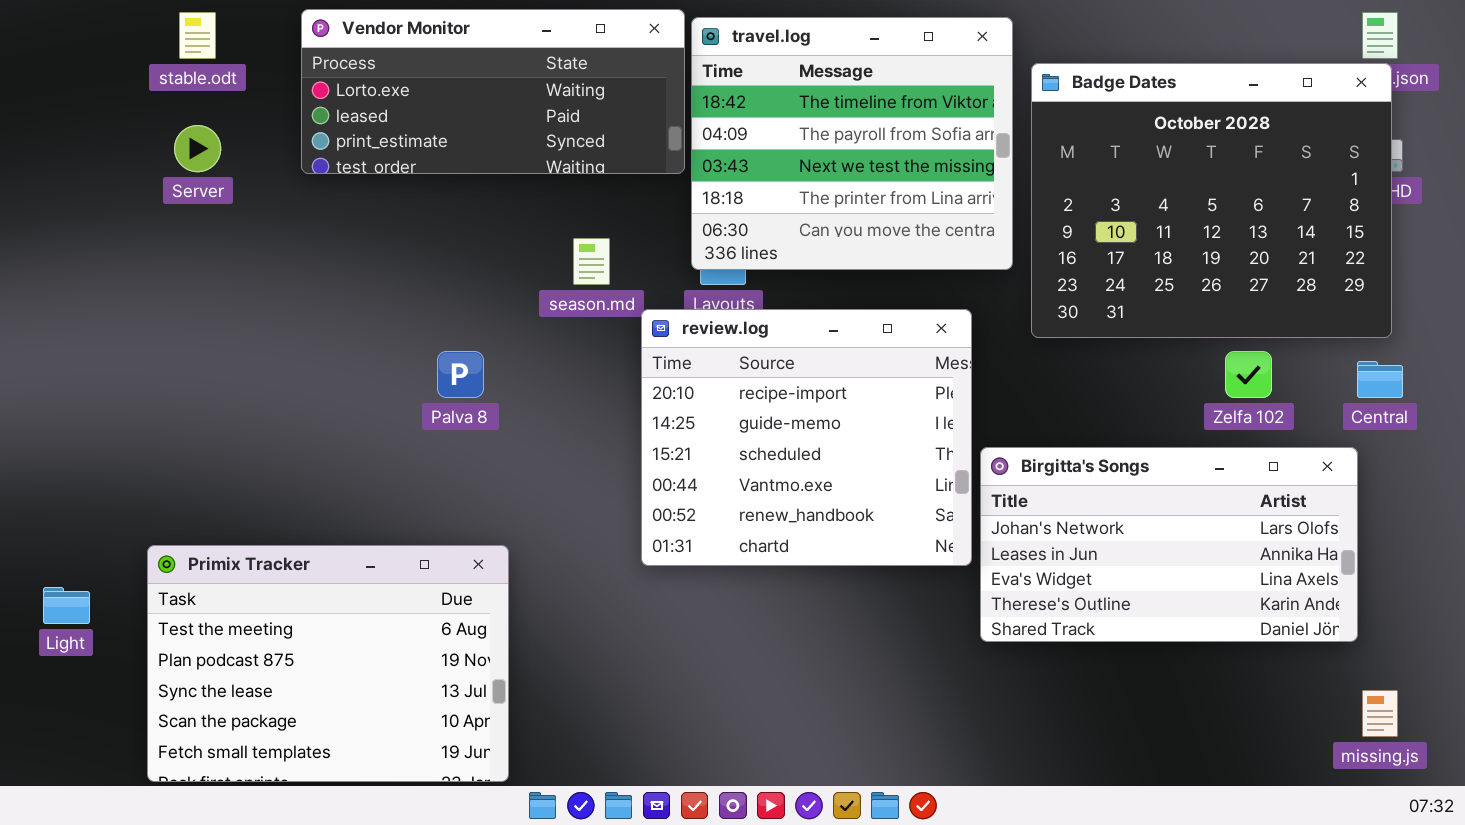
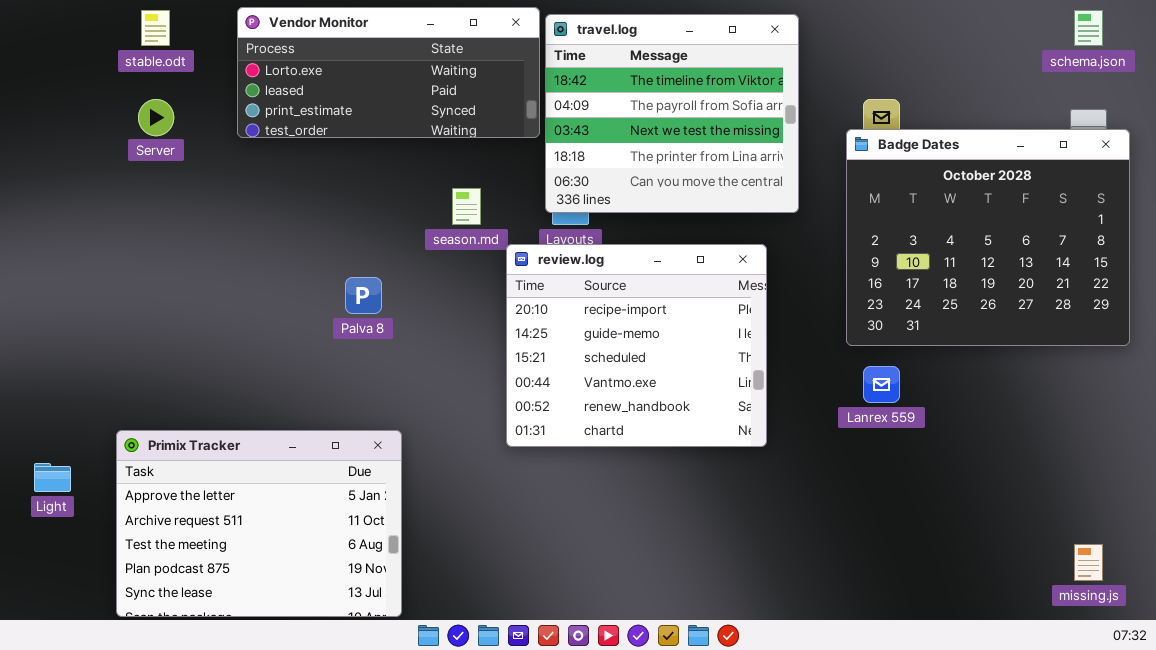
Badge Dates: [1031,63,1392,338] -> [846,129,1130,346], moved
Birgitta's Songs: [980,447,1358,642] -> none, closed
Primix Tracker: [147,545,509,782] -> [116,430,402,617], scrolled up 2 rows

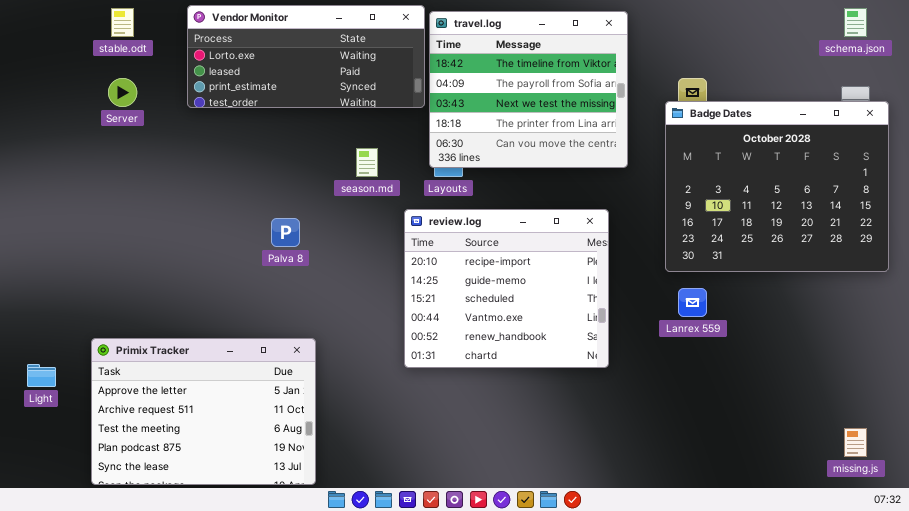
review.log: [506,244,767,447] -> [404,209,609,368], moved

